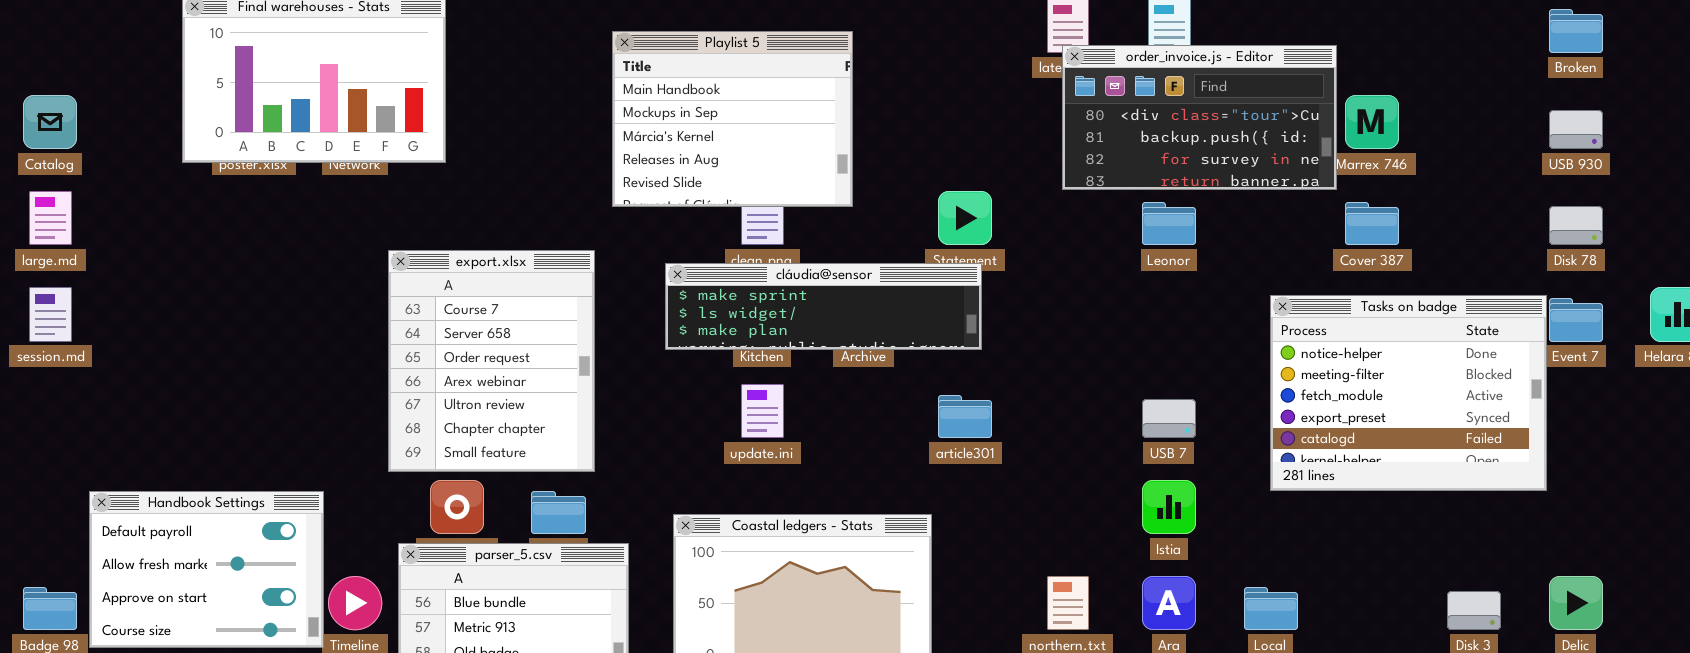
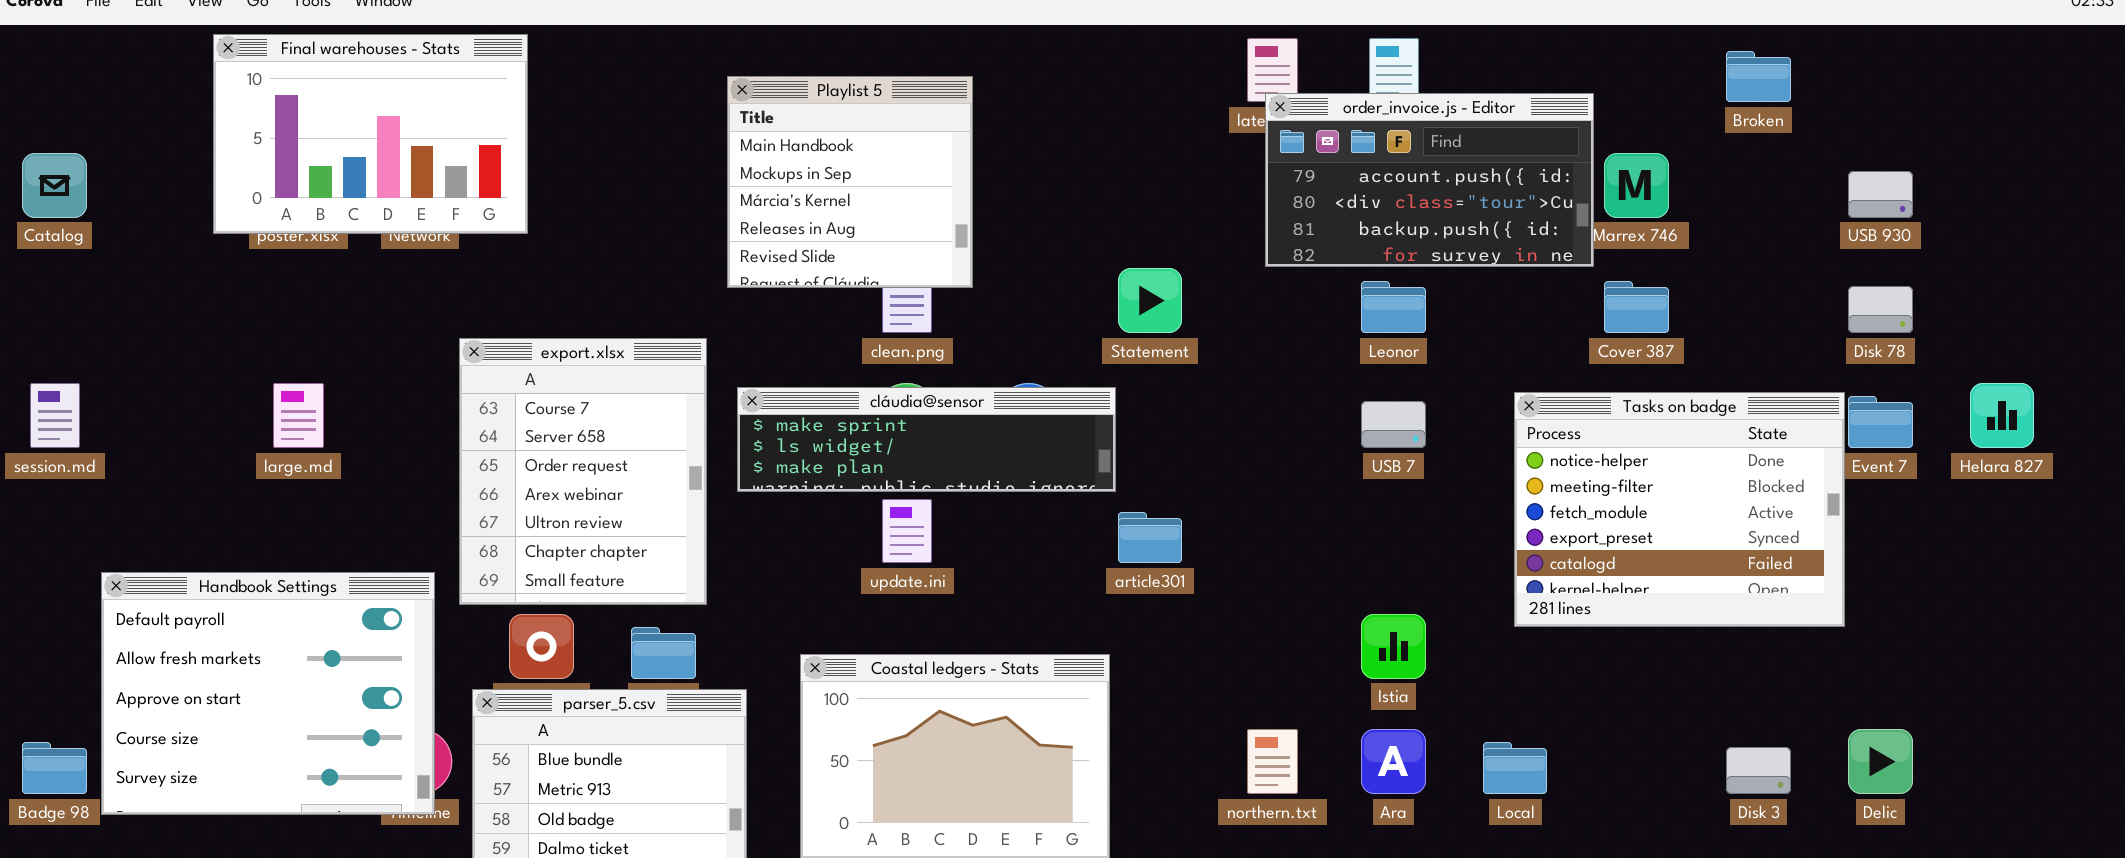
Broken: [1549,9,1603,53] -> [1726,51,1791,102], moved
Playlist 5: [612,31,853,207] -> [727,76,973,288], resized
order_invoice.js - Editor: [1062,45,1337,190] -> [1265,93,1594,267], scrolled up 1 row
large.md: [29,191,72,245] -> [273,383,324,448], moved
cláudia@sensor: [665,263,982,350] -> [737,387,1116,492], moved
USB 7: [1142,399,1196,438] -> [1361,401,1426,448], moved
Handbook Settings: [89,491,324,648] -> [101,572,435,815], resized

